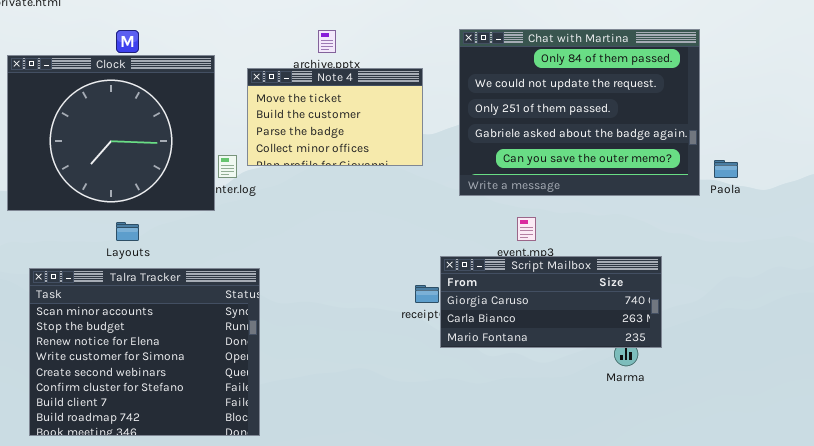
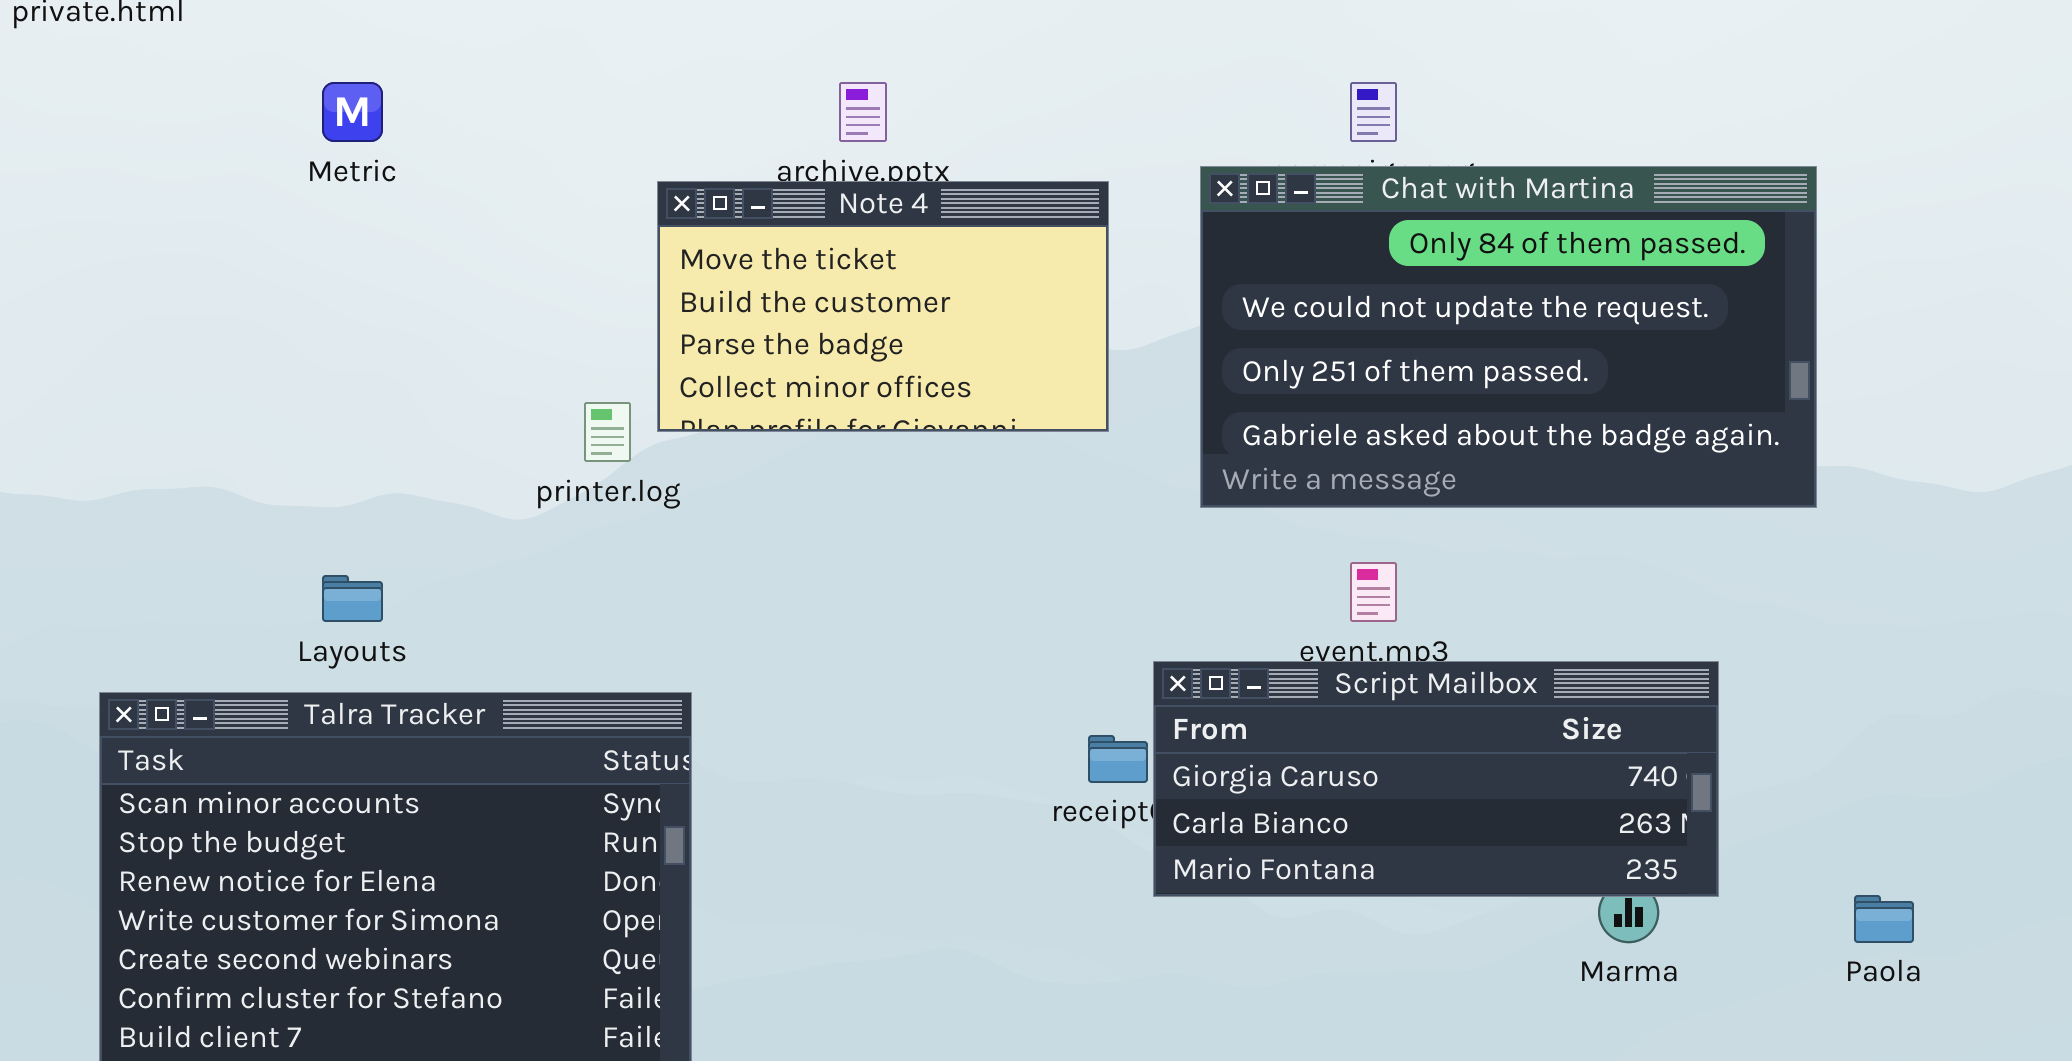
Chat with Martina: [459,29,700,196] -> [1200,166,1817,508], resized
Clock: [7,55,215,211] -> none, closed
Paola: [714,160,738,178] -> [1854,895,1914,943], moved

